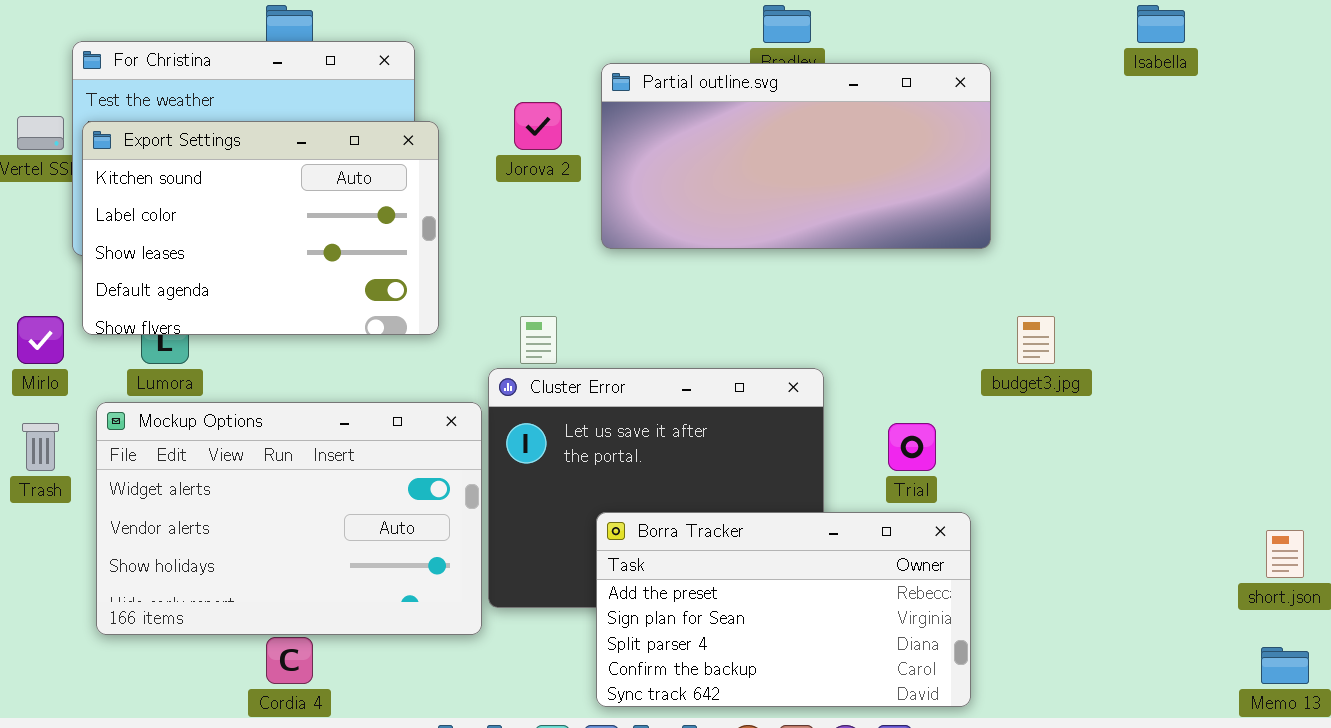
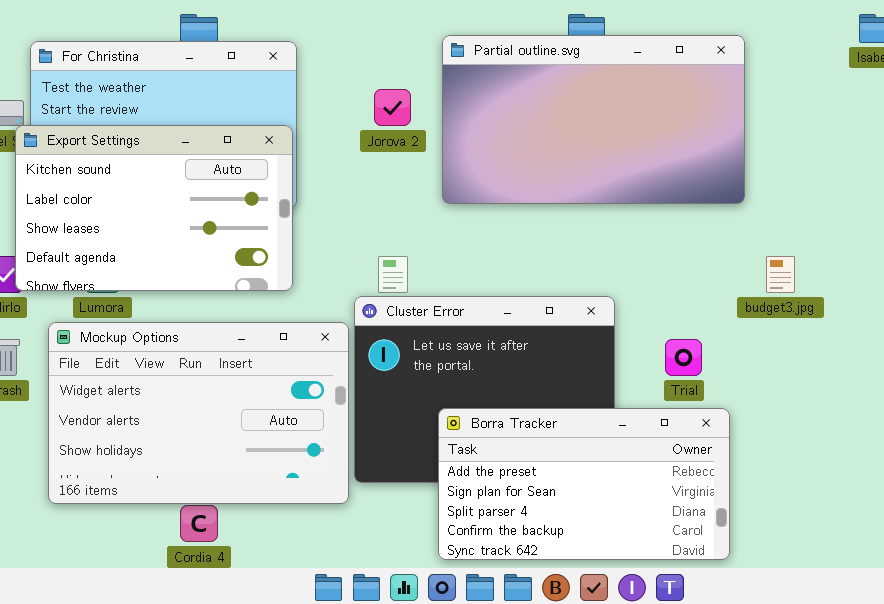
Partial outline.svg: [601,63,991,249] -> [442,35,745,204], resized
Export Settings: [82,121,439,335] -> [15,125,293,291], moved

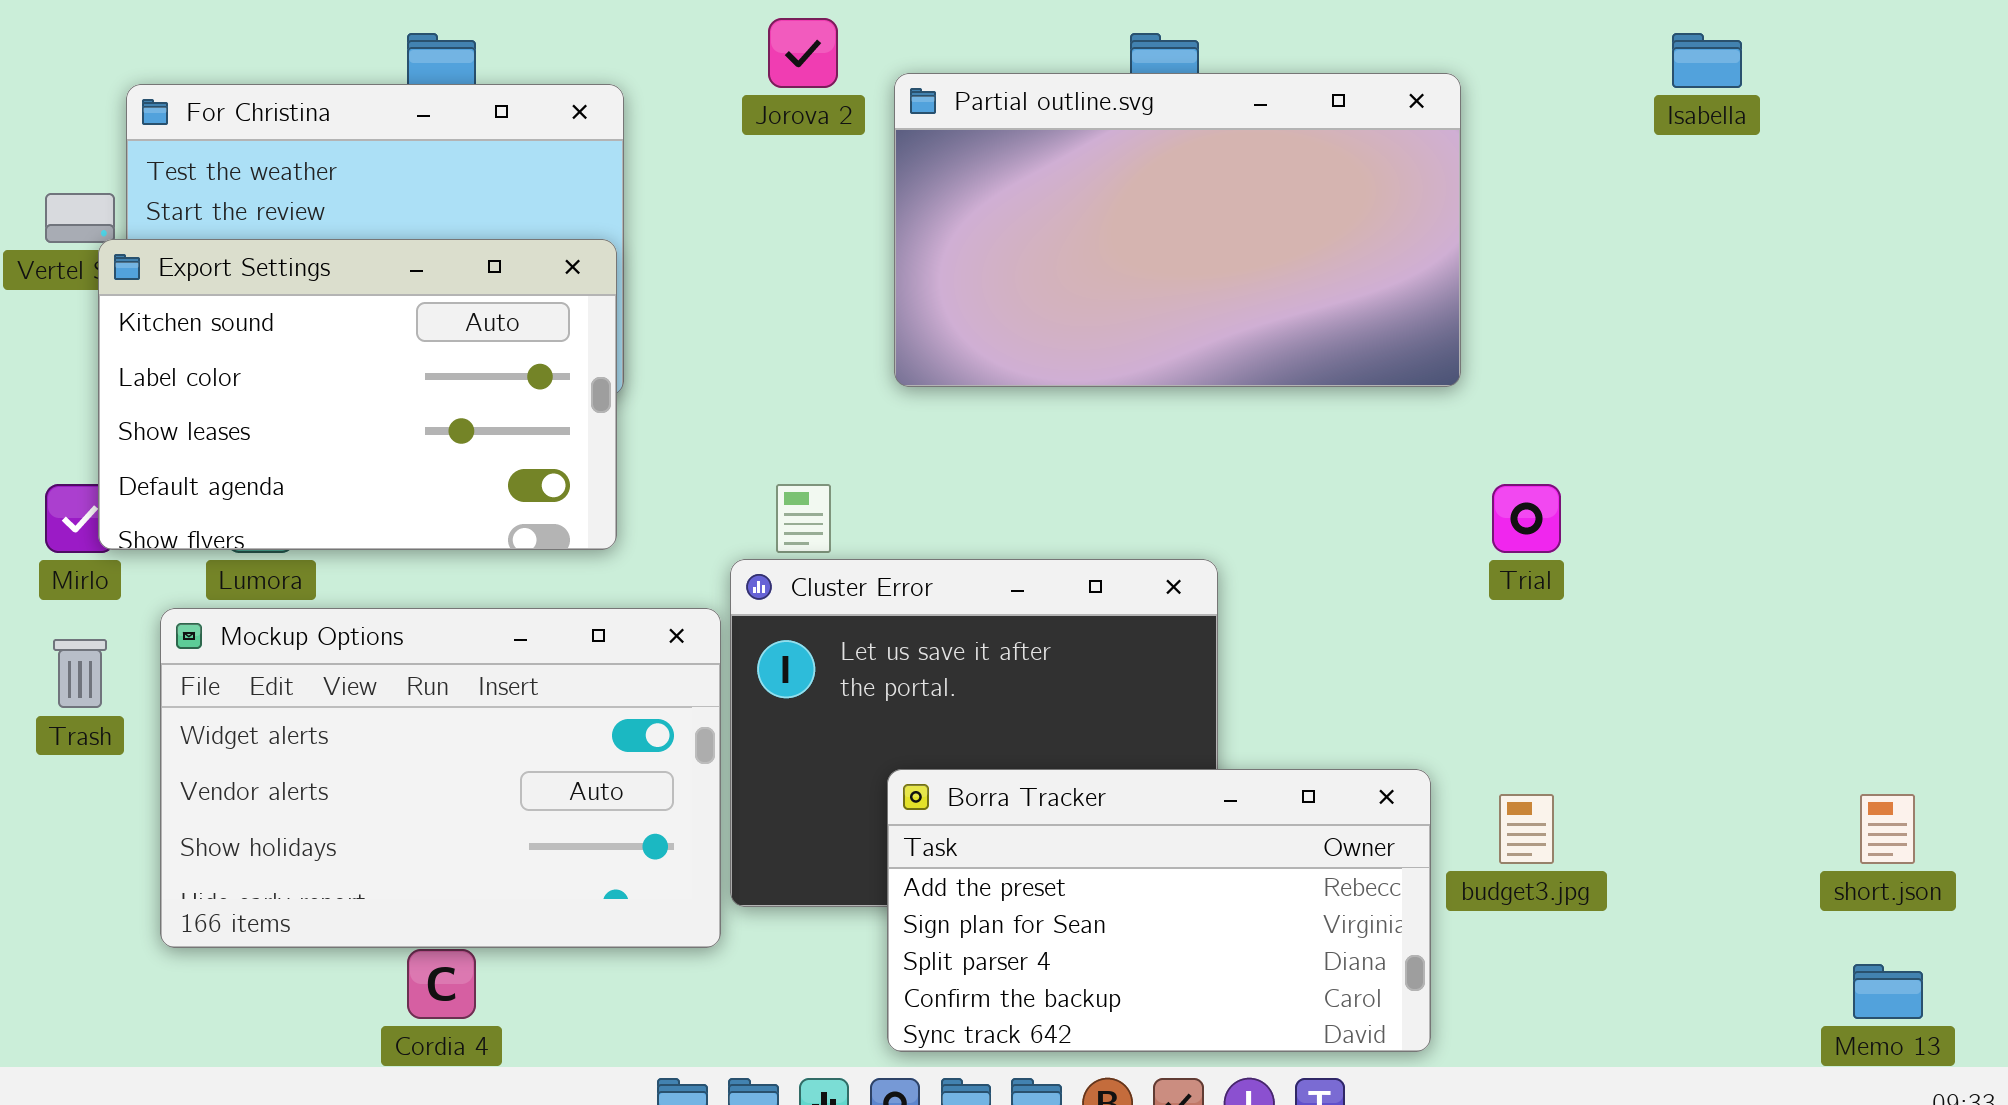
Jorova 2: [374,89,411,126] -> [768,18,838,88], moved
budget3.jpg: [766,256,795,293] -> [1499,794,1554,864], moved
Trial: [665,339,702,376] -> [1492,484,1561,553], moved

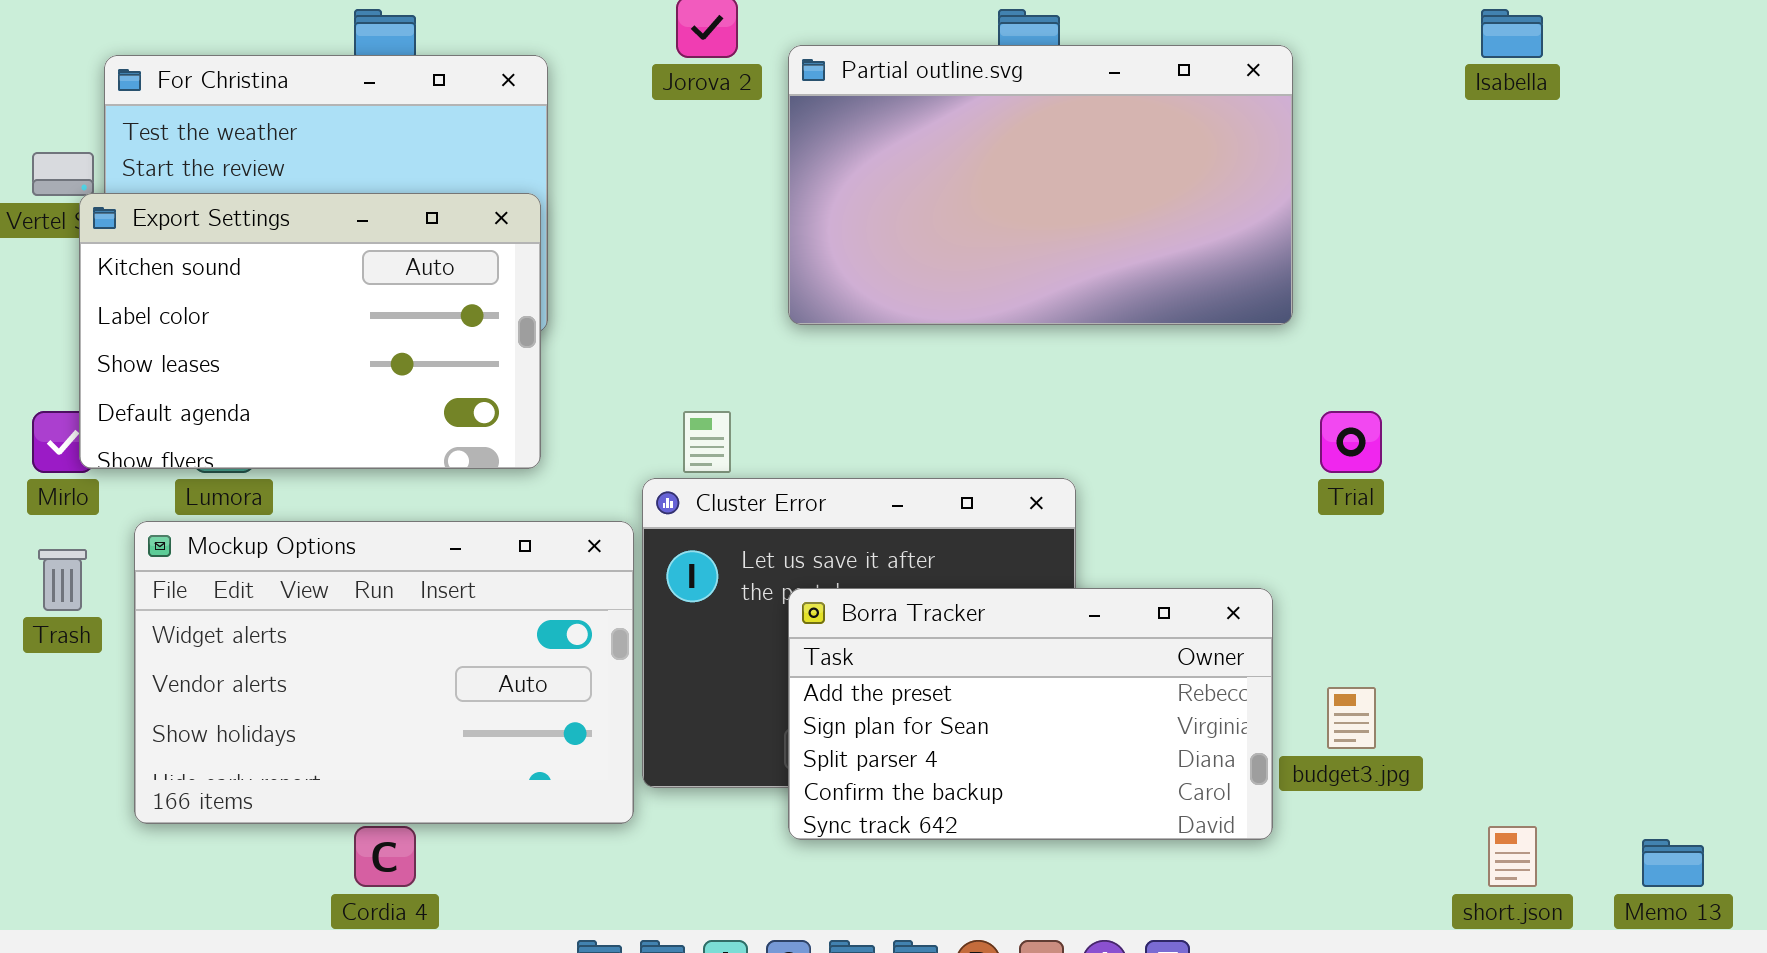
Borra Tracker: [887,769,1431,1052] -> [788,588,1273,840], moved
short.json: [1860,794,1915,864] -> [1488,826,1537,887], moved

